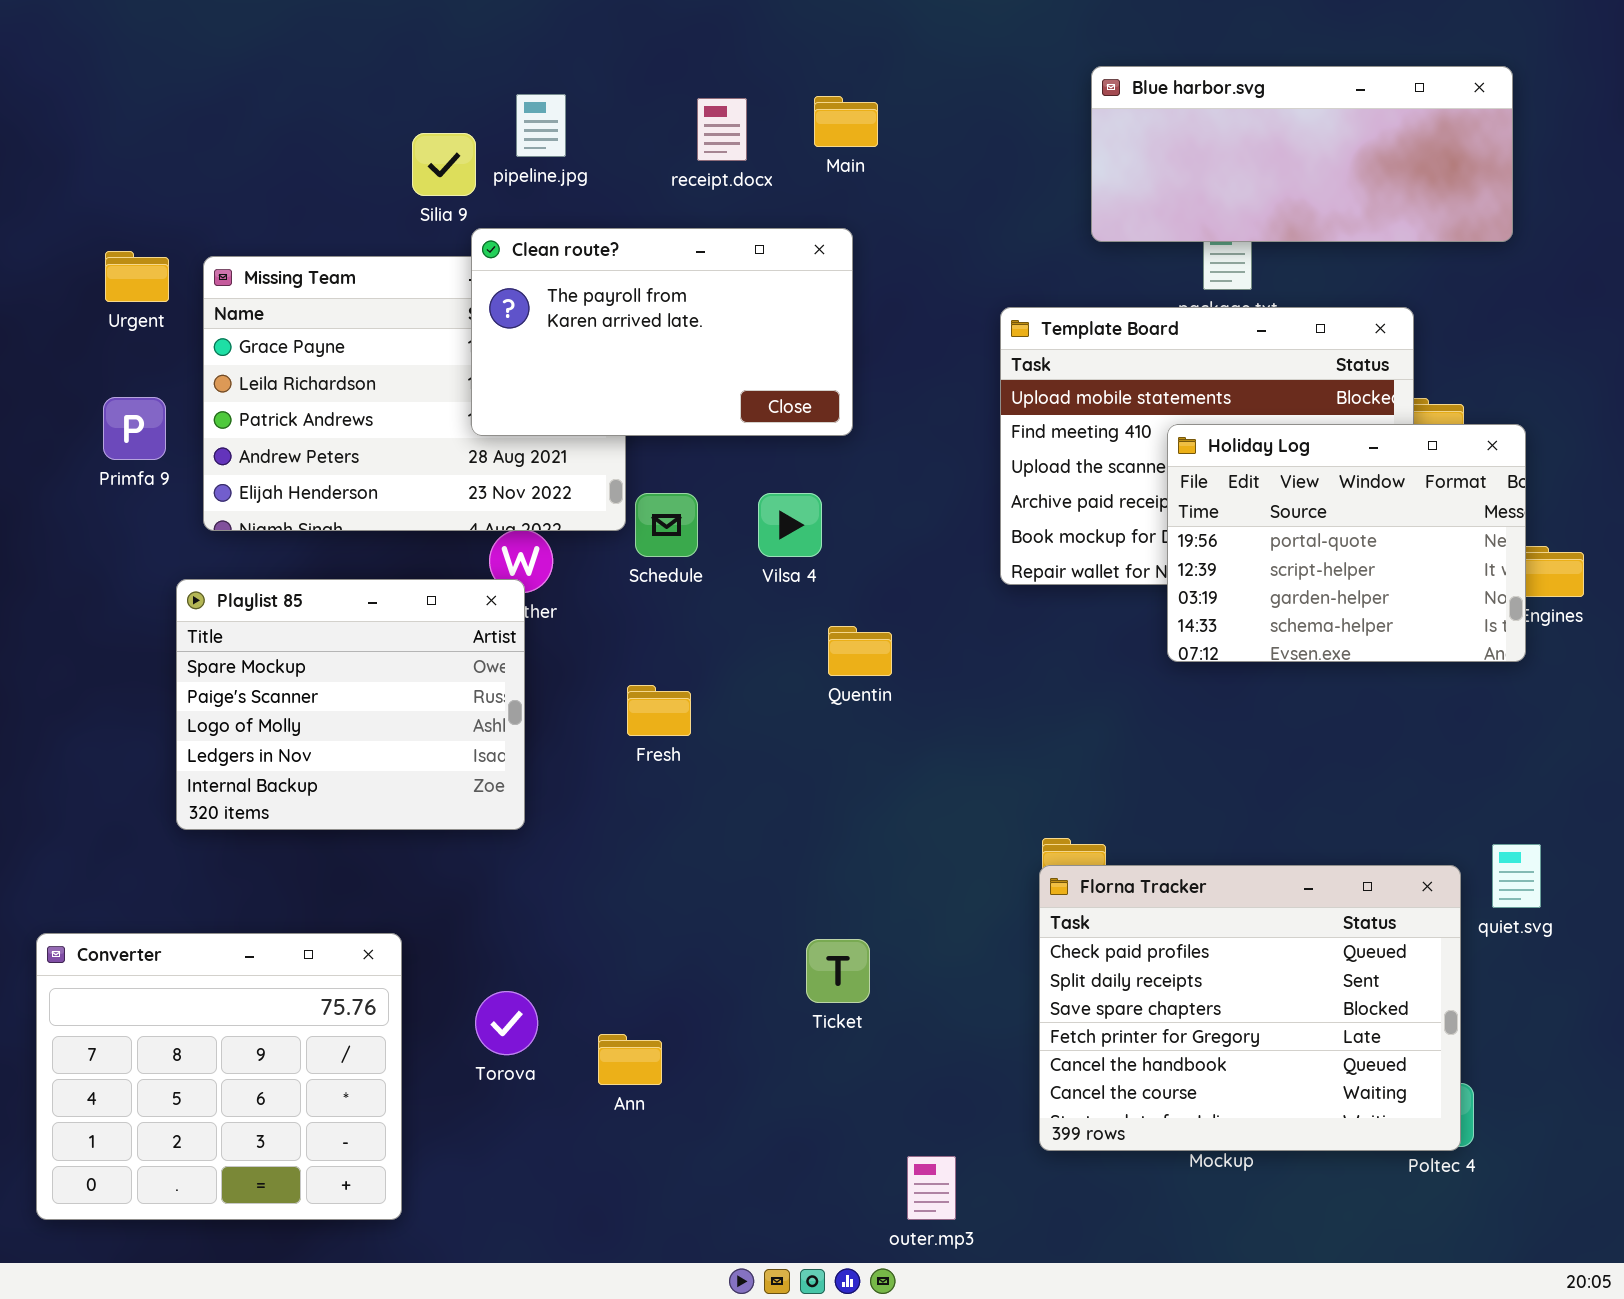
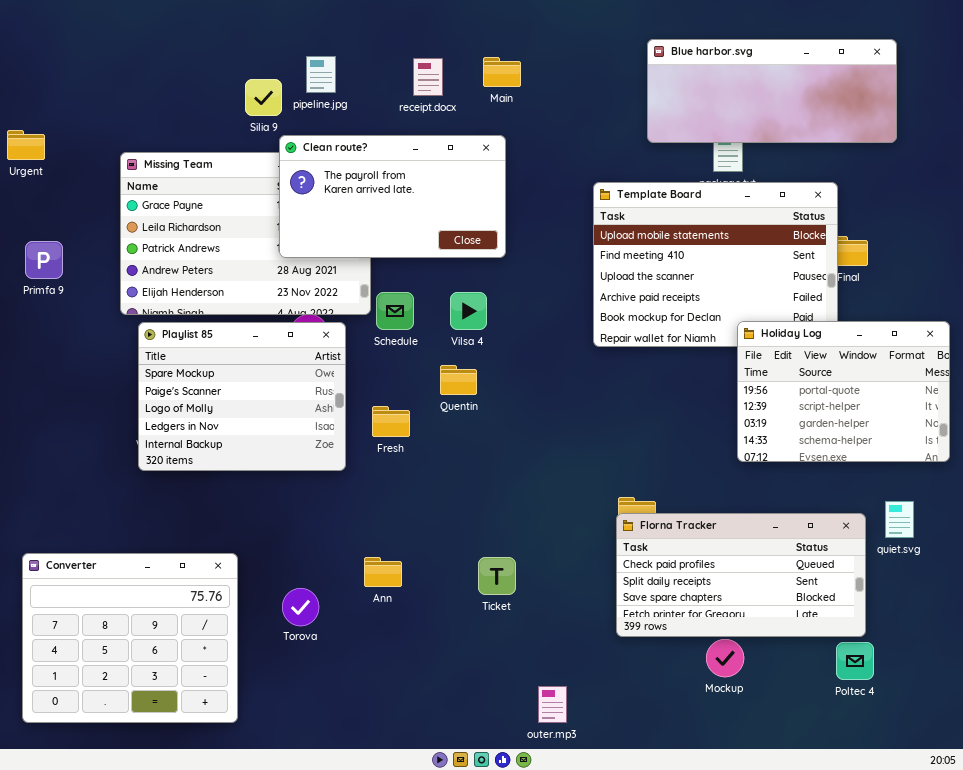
Urgent: [105,251,169,302] -> [7,130,45,160], moved
Primfa 9: [103,397,166,460] -> [25,241,63,279], moved
Holiday Log: [1167,424,1526,662] -> [737,321,950,462], moved
Playlist 85: [176,579,525,830] -> [138,322,346,471], moved
Quentin: [828,626,892,676] -> [440,365,477,395], moved
Florna Tracker: [1039,865,1461,1151] -> [616,513,866,637], resized
Ann: [598,1034,662,1085] -> [364,557,402,587], moved

